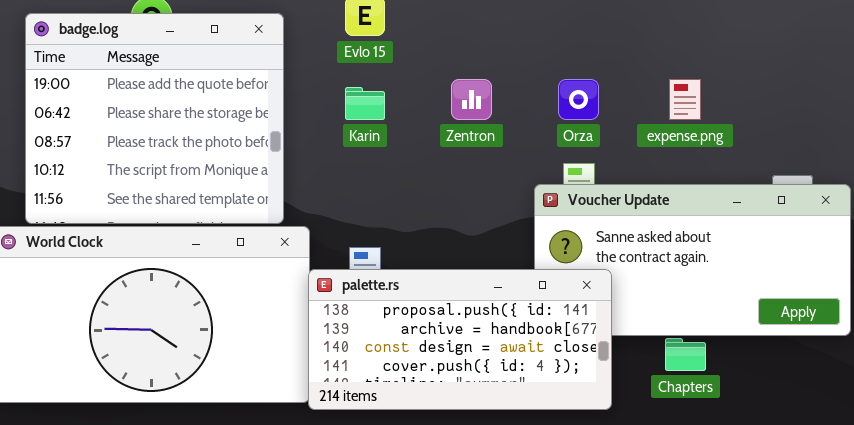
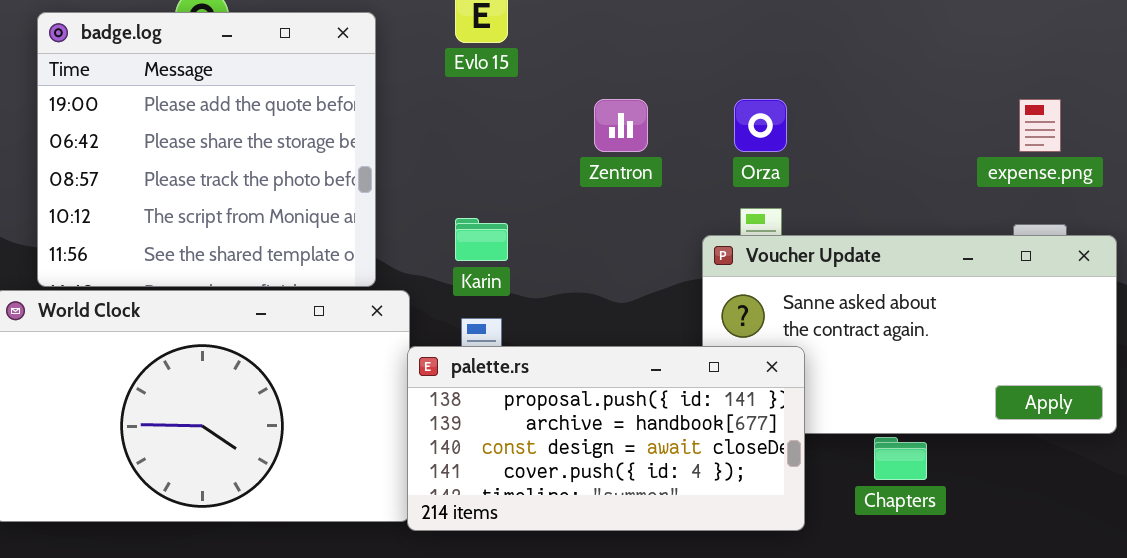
expense.png: [669,79,701,120] -> [1019,99,1061,152], moved
Karin: [345,87,385,120] -> [455,218,508,261], moved

